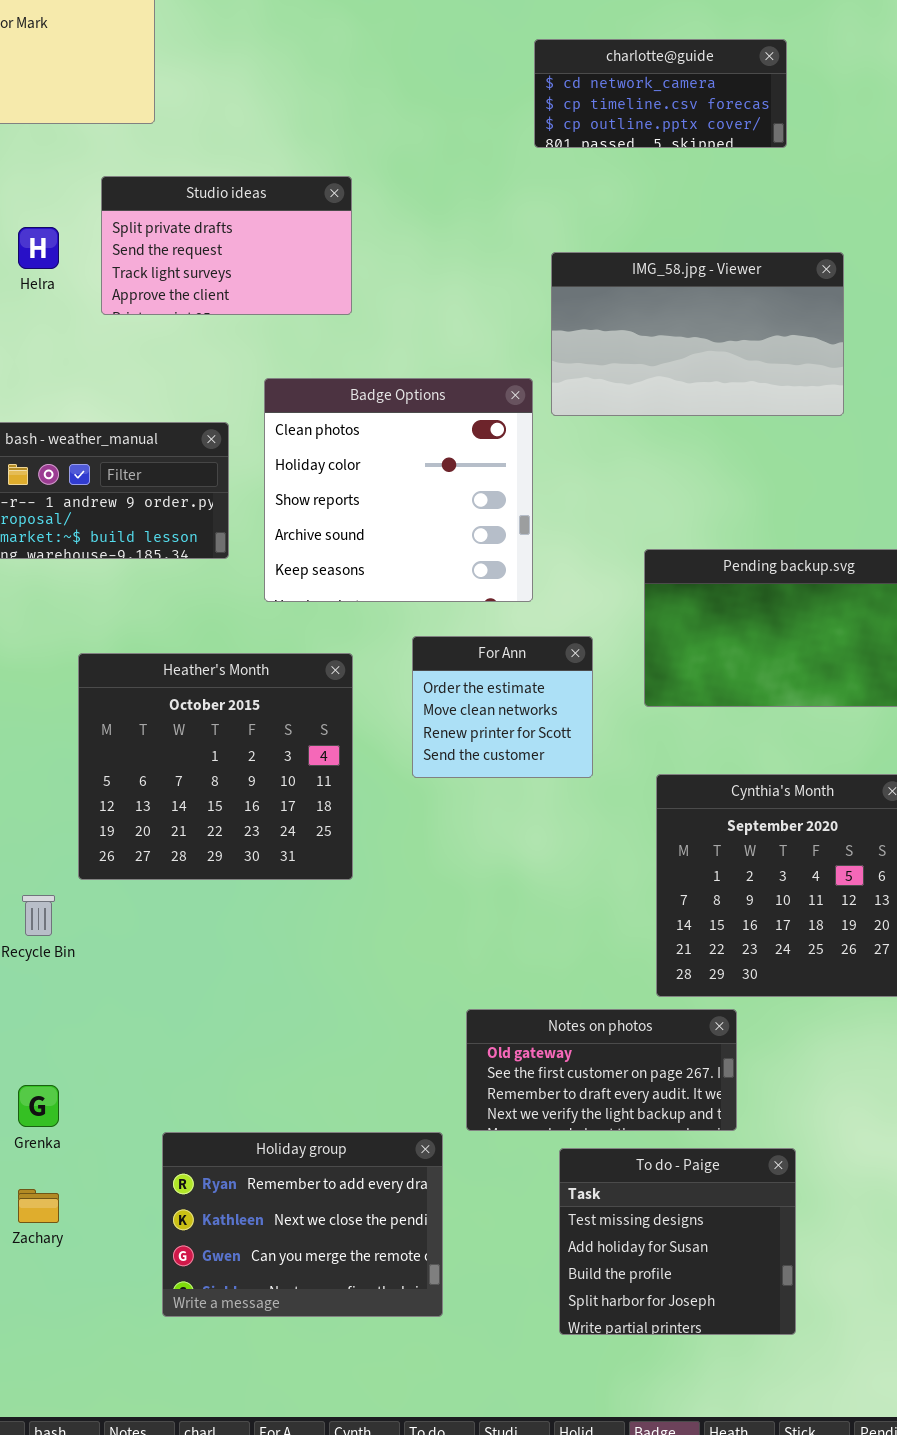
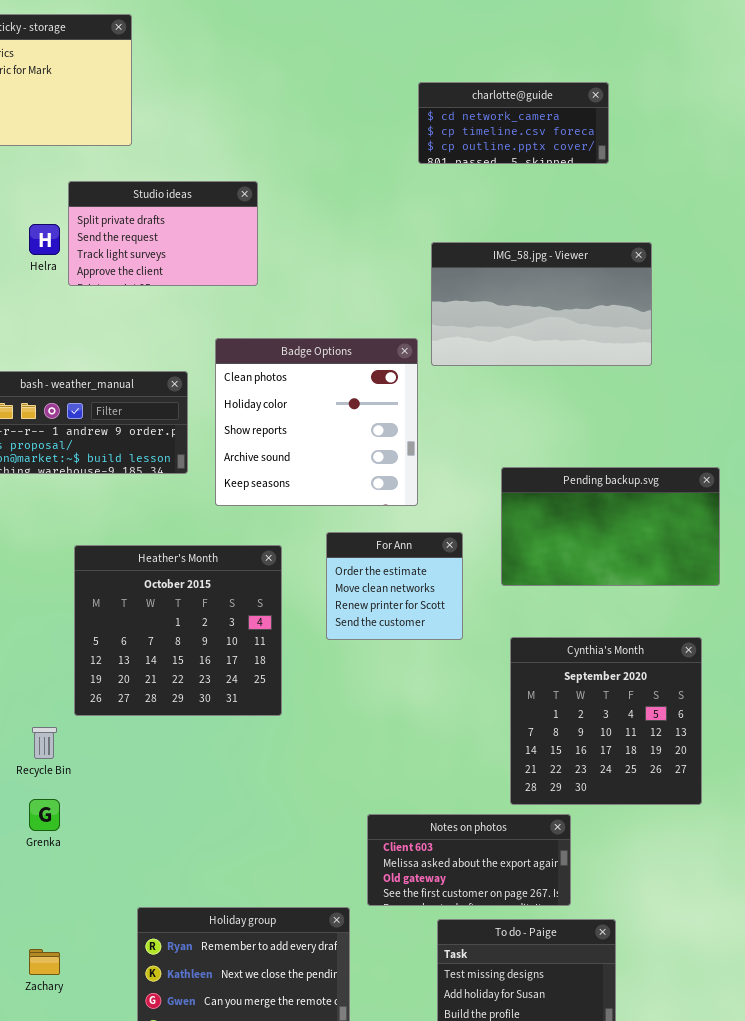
Studio ideas: [101,176,352,315] -> [68,181,258,286], moved
Notes on photos: [466,1009,737,1131] -> [367,814,571,906], scrolled up 2 rows
Grenka: [18,1085,59,1127] -> [29,799,60,831], moved

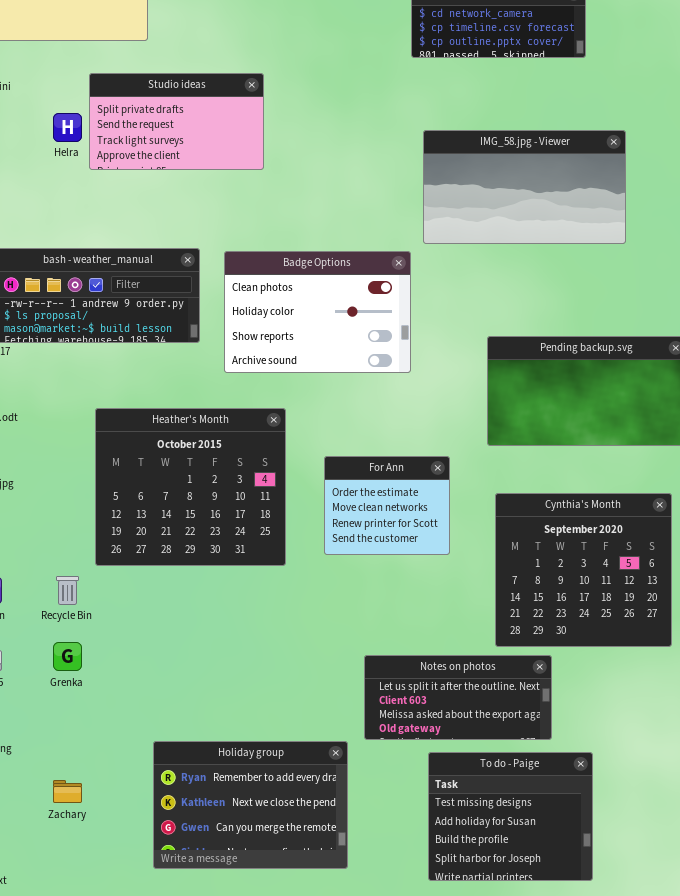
Badge Options: [215,338,418,506] -> [224,251,411,373], resized
For Ann: [326,532,463,640] -> [324,456,450,555], moved
Notes on photos: [367,814,571,906] -> [364,655,552,740], scrolled up 1 row

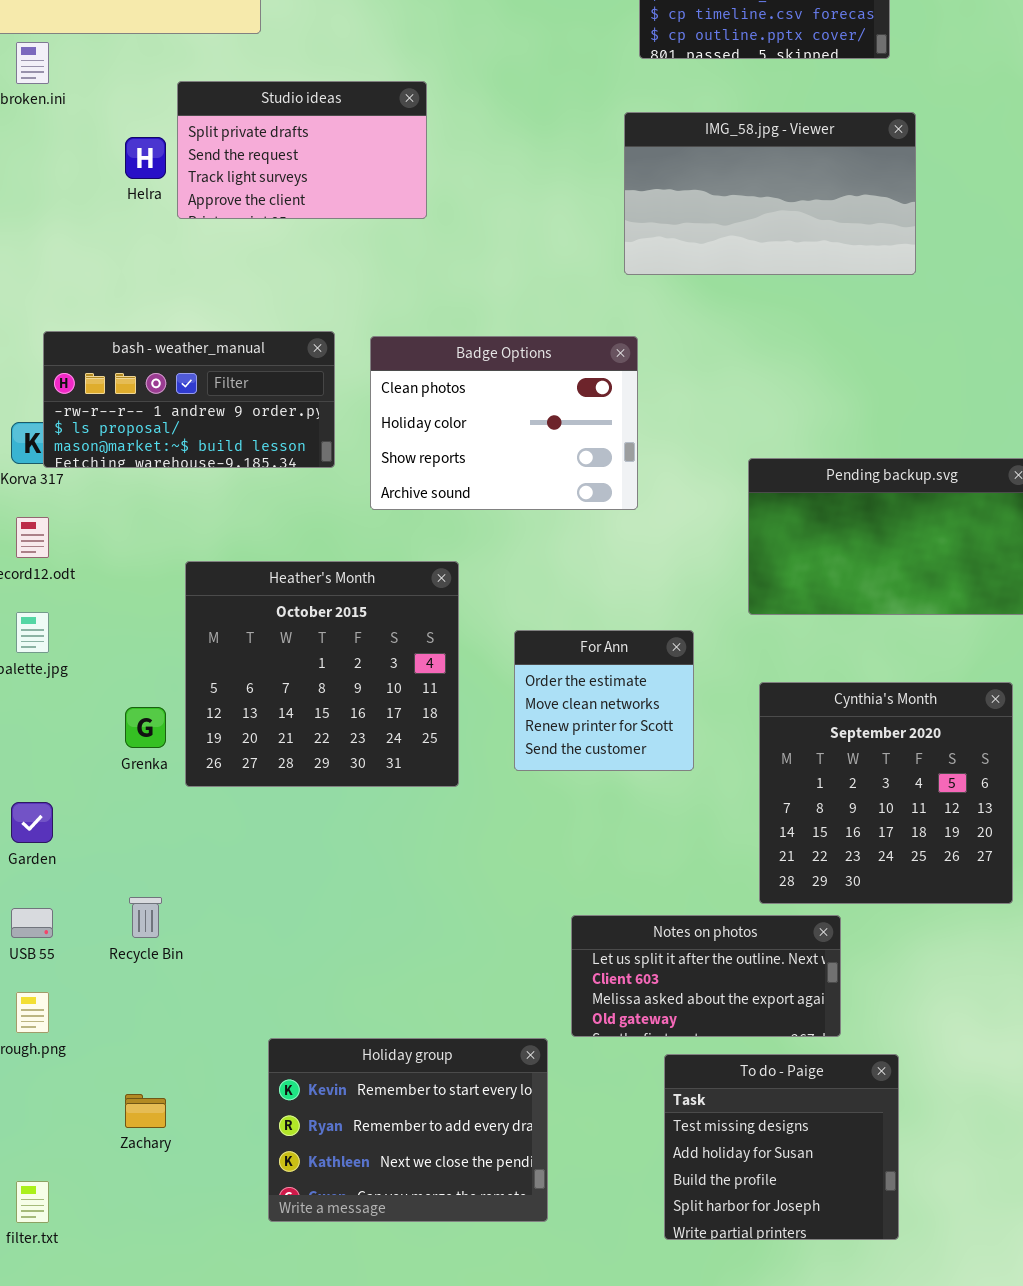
IMG_58.jpg - Viewer: [423,130,626,244] -> [624,112,916,275], moved
Recycle Bin: [56,576,79,605] -> [129,897,162,938], moved
Grenka: [53,642,82,671] -> [125,707,166,748], moved
Holiday group: [153,741,348,869] -> [268,1038,548,1222], scrolled up 1 row

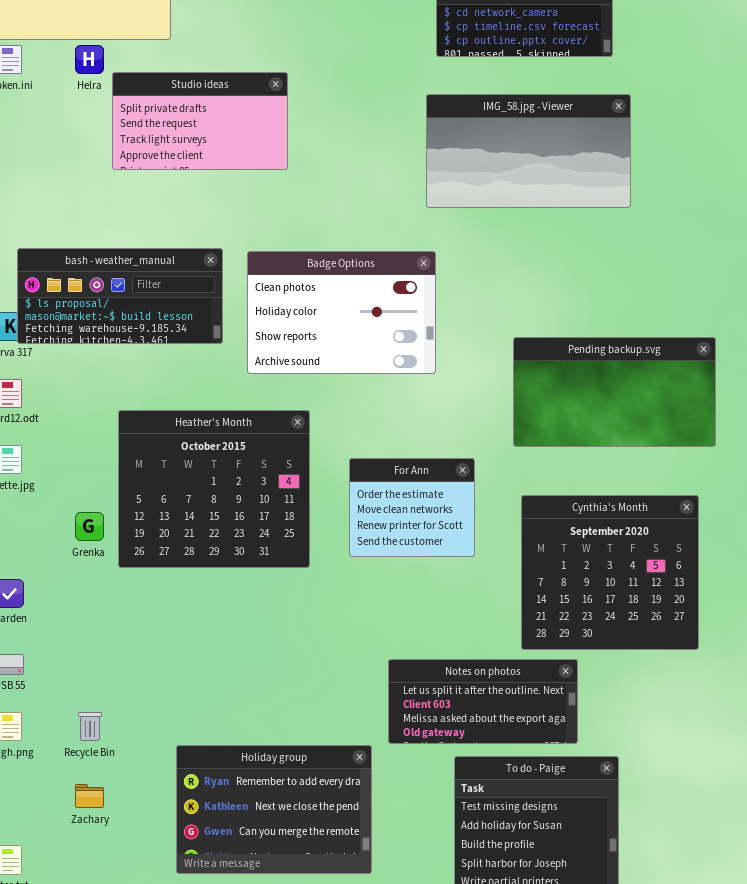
Helra: [125,137,166,179] -> [75,45,104,74], moved
bash - weather_manual: [43,331,335,468] -> [17,248,223,344], scrolled down 1 row
Recycle Bin: [129,897,162,938] -> [78,712,102,741], moved
Holiday group: [268,1038,548,1222] -> [176,745,372,874], scrolled down 1 row

